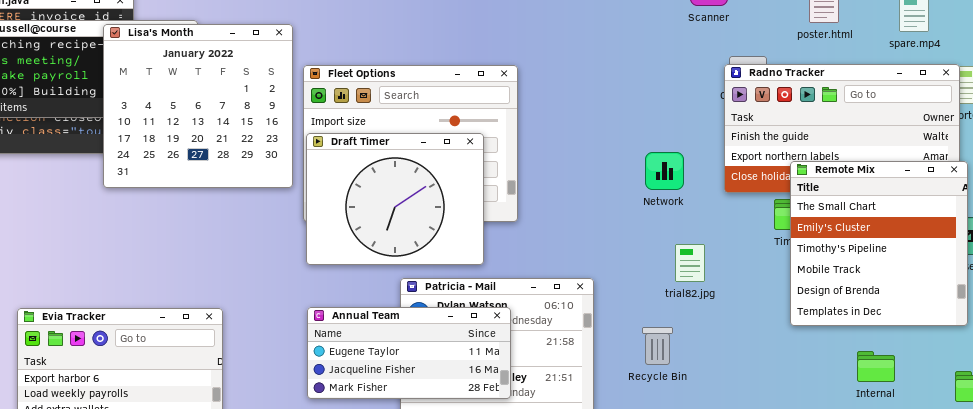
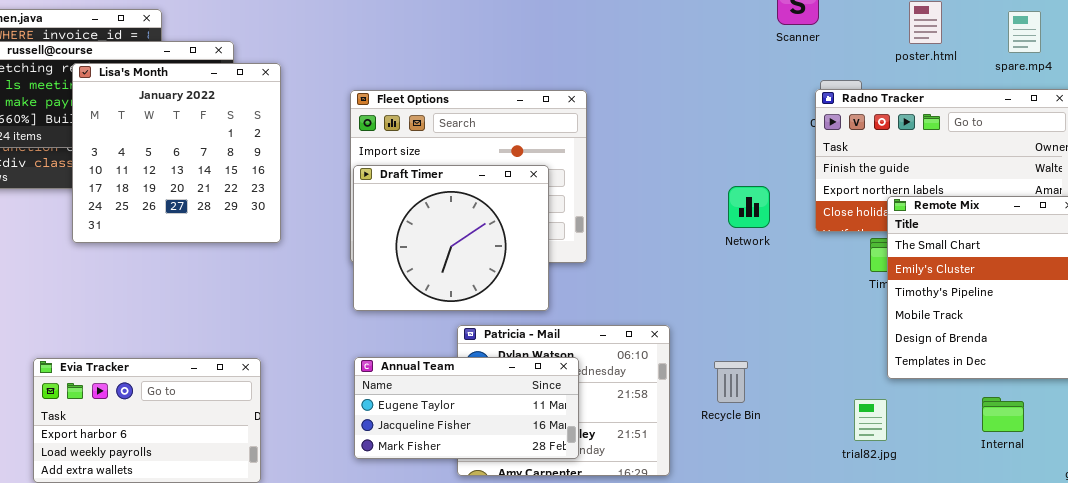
Lisa's Month: [103,24,293,188] -> [72,63,281,243], moved
trial82.jpg: [675,244,705,282] -> [854,399,887,441], moved
Recycle Bin: [642,327,673,365] -> [714,361,748,403], moved
Internal: [857,351,895,382] -> [982,397,1024,432], moved

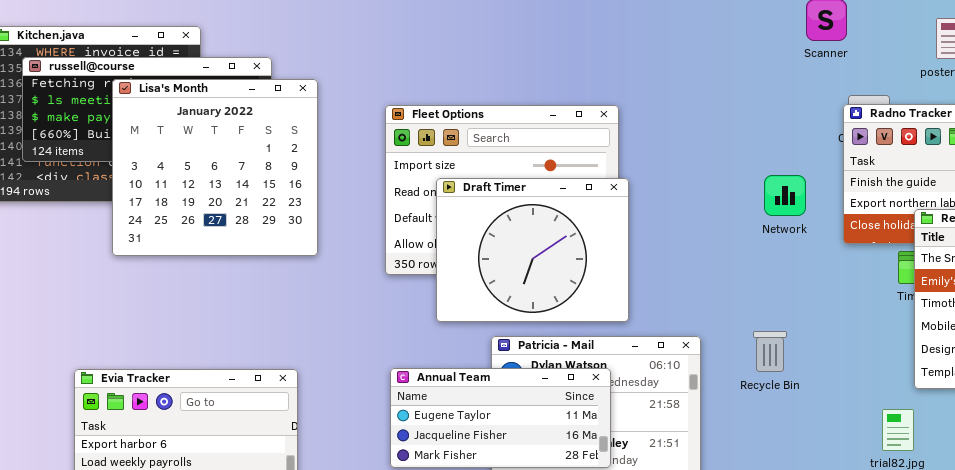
Draft Timer: [353,165,549,311] -> [436,178,629,322], moved
Network: [728,186,770,228] -> [764,175,806,216], moved
Recycle Bin: [714,361,748,403] -> [753,331,787,372], moved

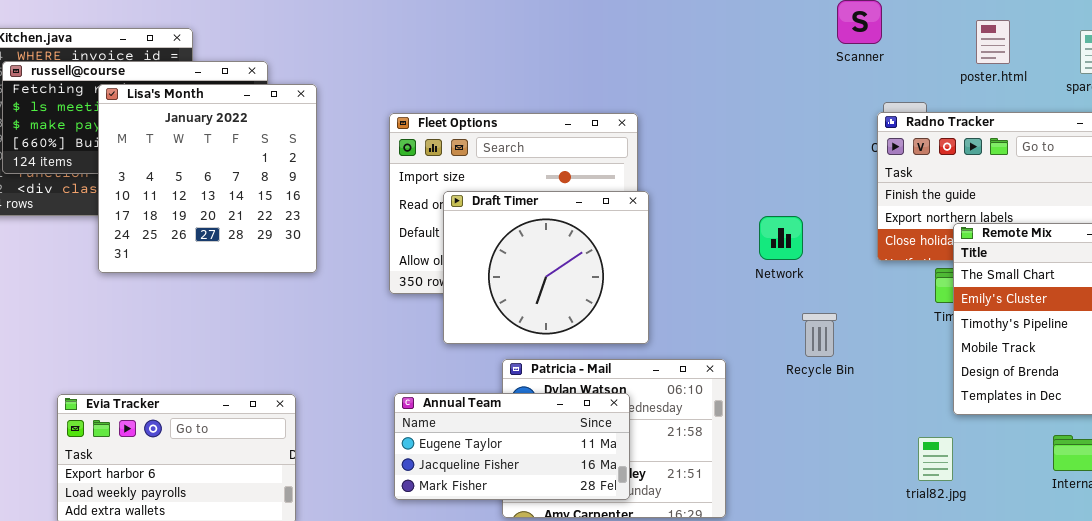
Network: [764,175,806,216] -> [759,216,803,260], moved
Recycle Bin: [753,331,787,372] -> [802,313,837,357], moved

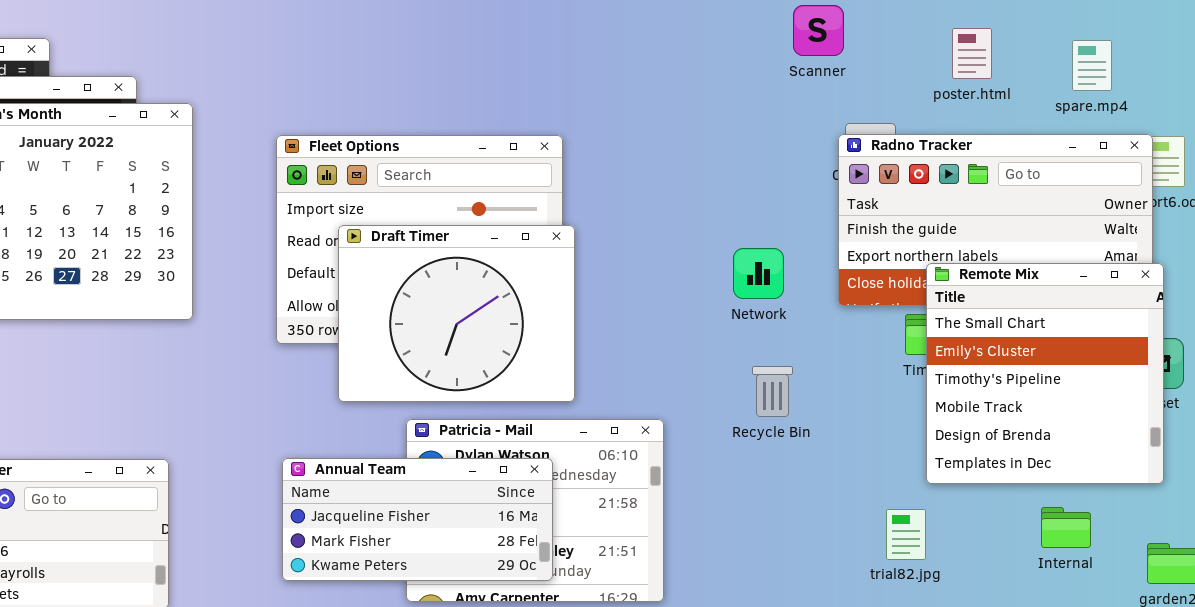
Network: [759,216,803,260] -> [733,248,784,299], moved
Annual Team: [394,393,630,500] -> [282,458,553,581], scrolled down 1 row

